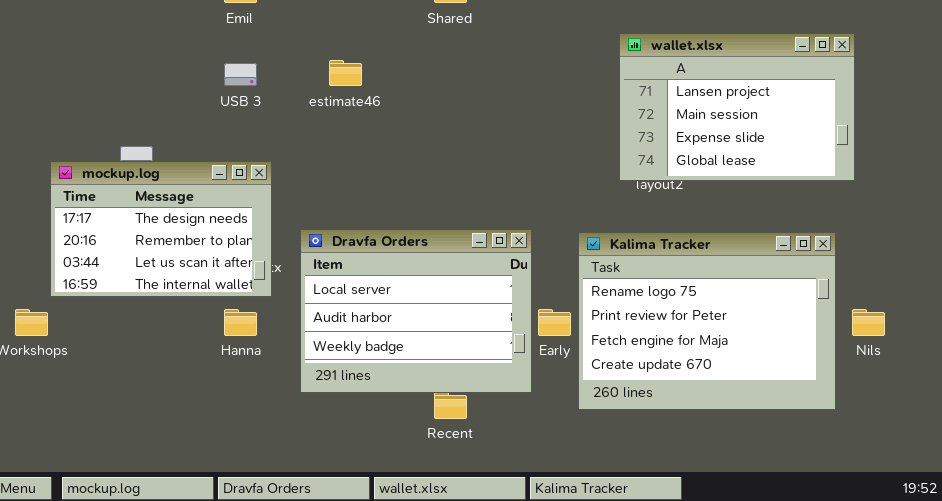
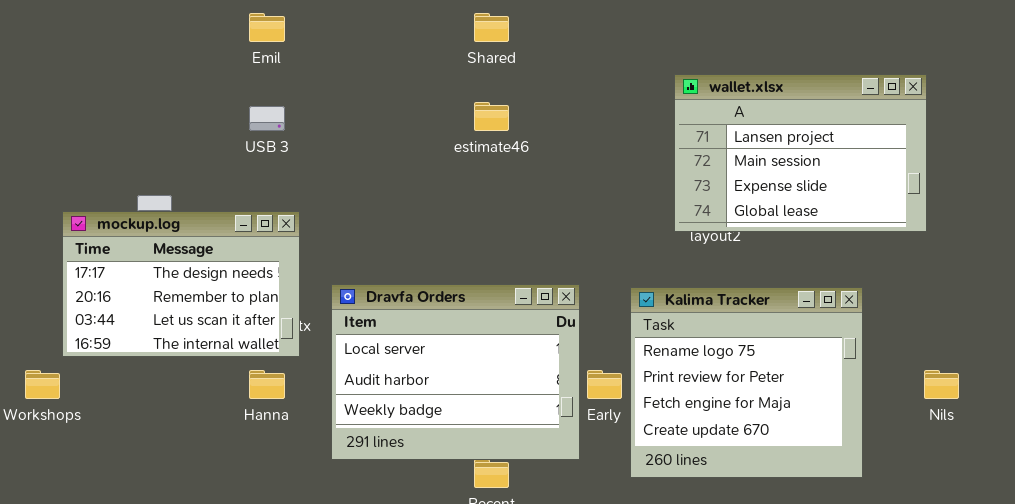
estimate46: [329,60,362,86] -> [474,102,509,131], moved
Kalima Tracker: [578,232,836,410] -> [630,287,863,478], resized

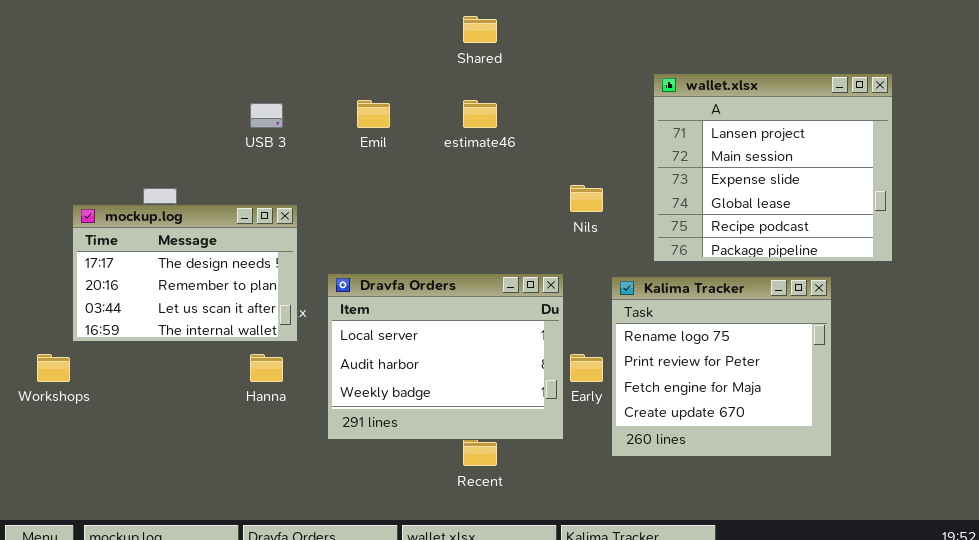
Emil: [249,13,285,42] -> [357,100,390,128], moved
wallet.xlsx: [674,74,927,232] -> [653,73,893,262], resized
Nils: [924,370,959,399] -> [570,185,603,212], moved

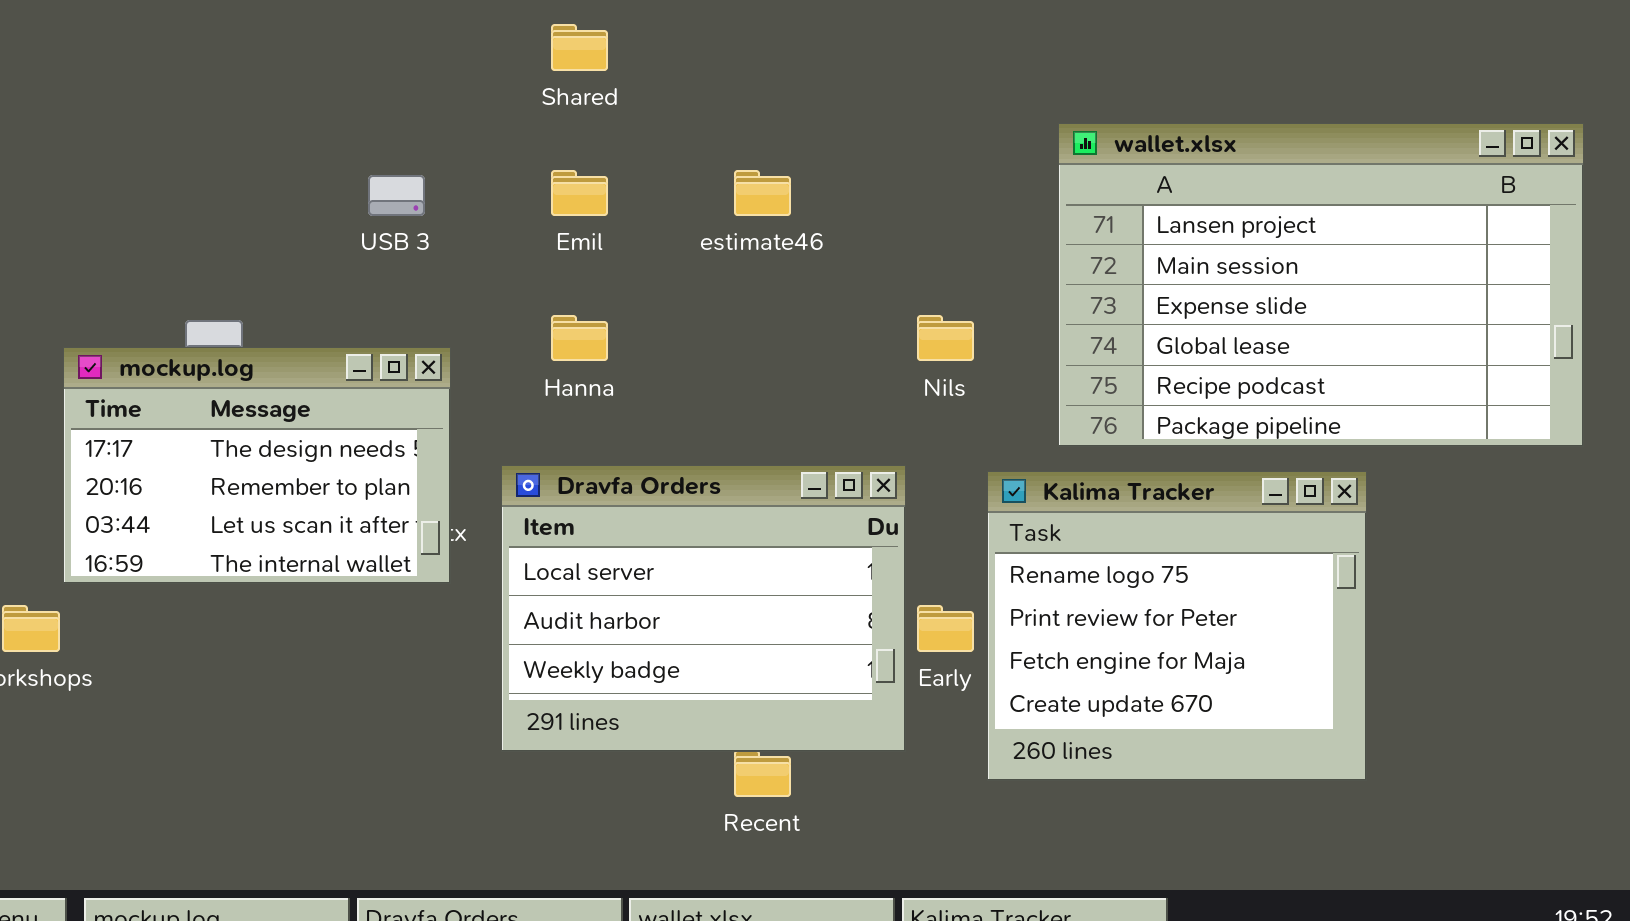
Shared: [463,16,497,43] -> [551,24,608,71], moved
wallet.xlsx: [653,73,893,262] -> [1058,123,1584,447], resized
Hanna: [250,354,283,382] -> [551,315,608,361], moved

